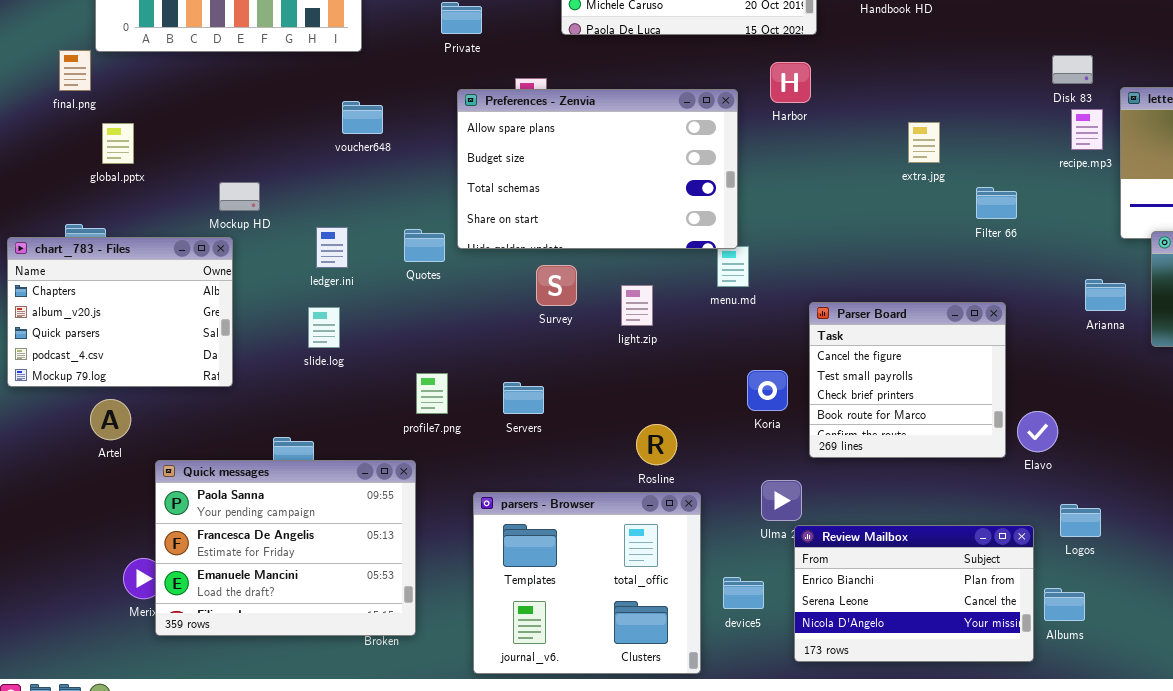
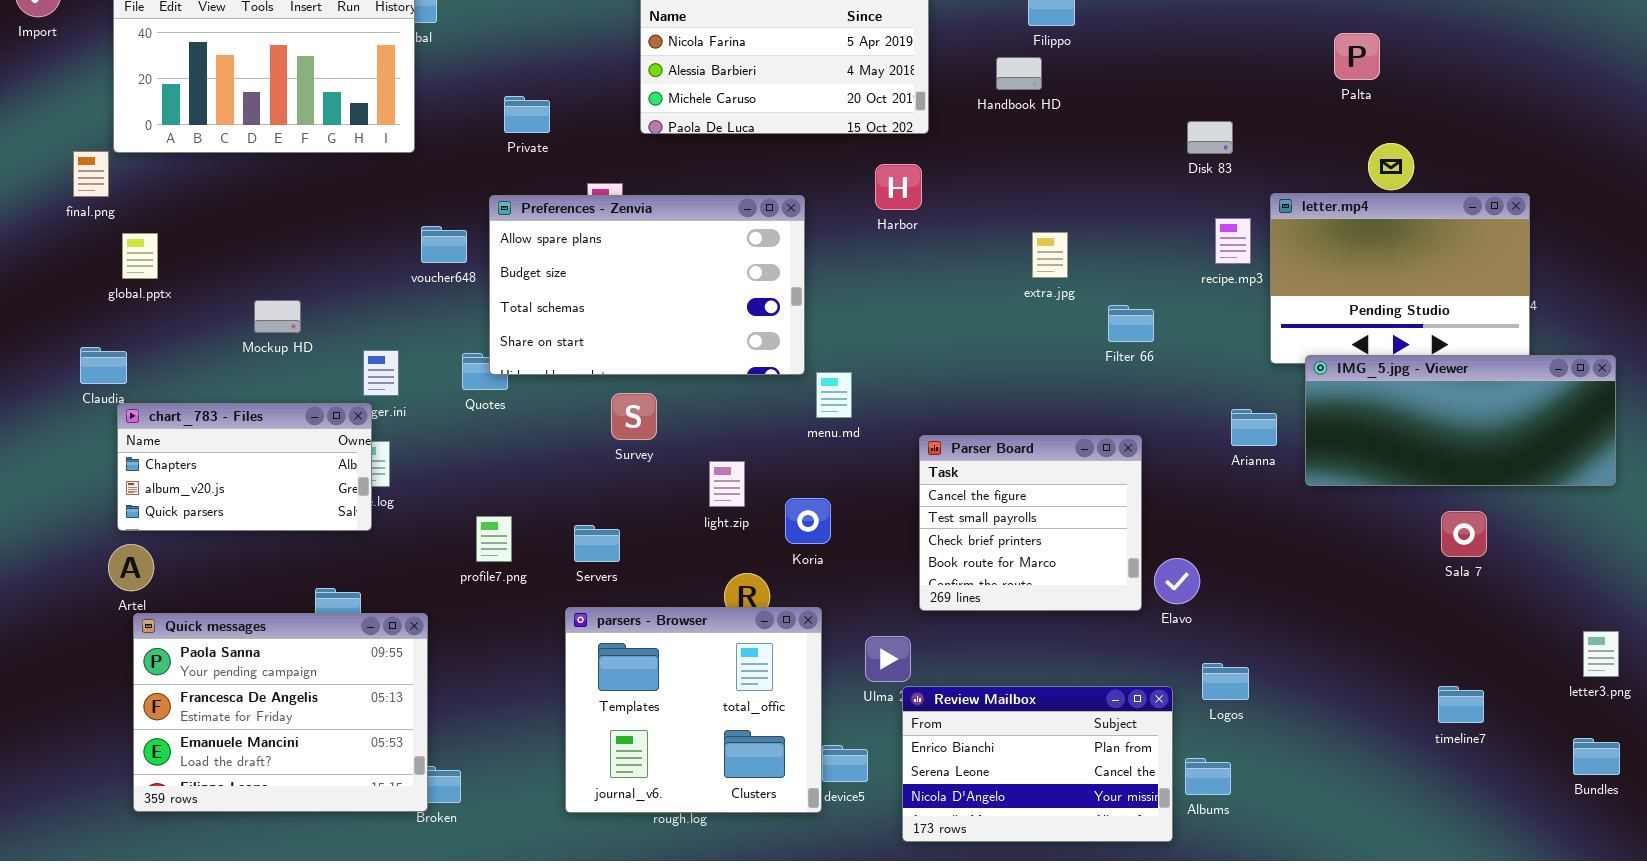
Disk 83: [1052,55,1093,84] -> [1187,121,1233,154], moved
Preferences - Zenvia: [457,89,738,249] -> [489,195,805,375], moved
voucher648: [342,101,383,134] -> [421,226,467,263], moved
chart_783 - Files: [7,237,233,387] -> [117,403,372,531], moved, resized
light.zip: [621,285,653,326] -> [709,461,745,507], moved
Koria: [747,370,788,411] -> [785,498,831,544], moved
Quick messages: [155,460,416,636] -> [133,613,428,812], moved
parsers - Browser: [473,492,701,674] -> [565,607,822,813], moved

